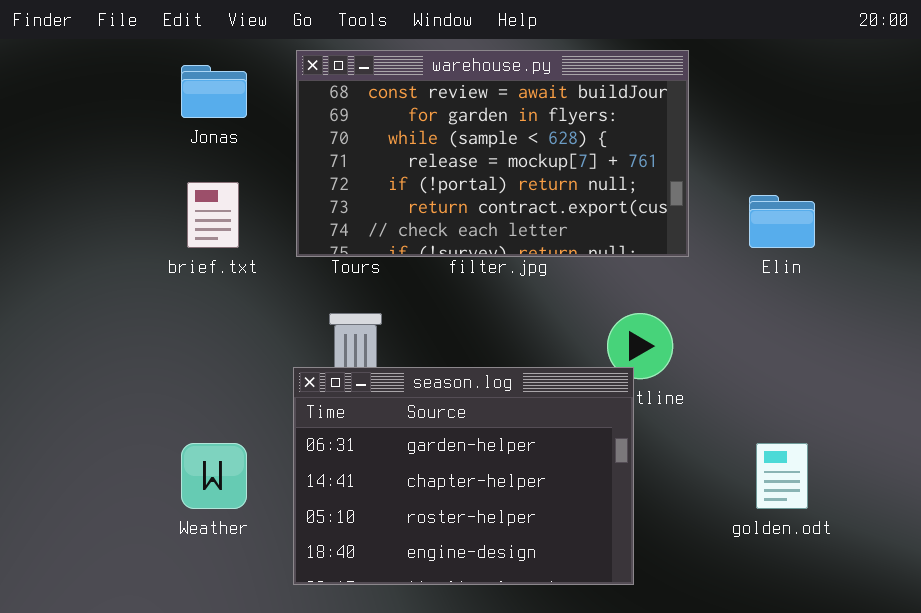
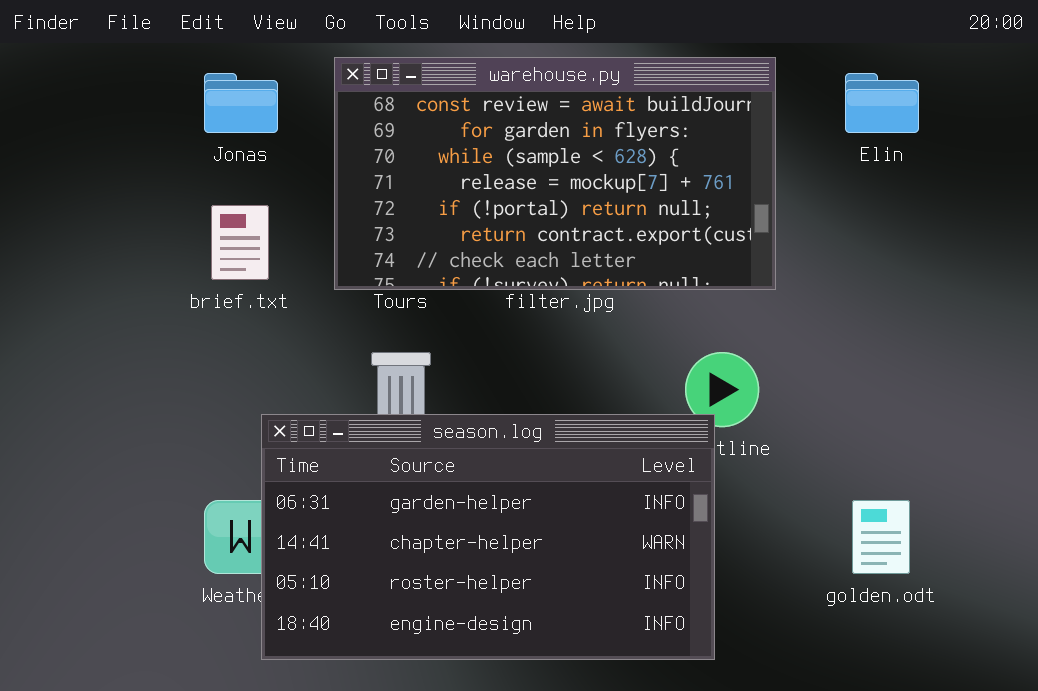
Elin: [749,195,815,248] -> [845,73,919,133], moved
season.log: [293,367,634,585] -> [261,414,715,660], resized

